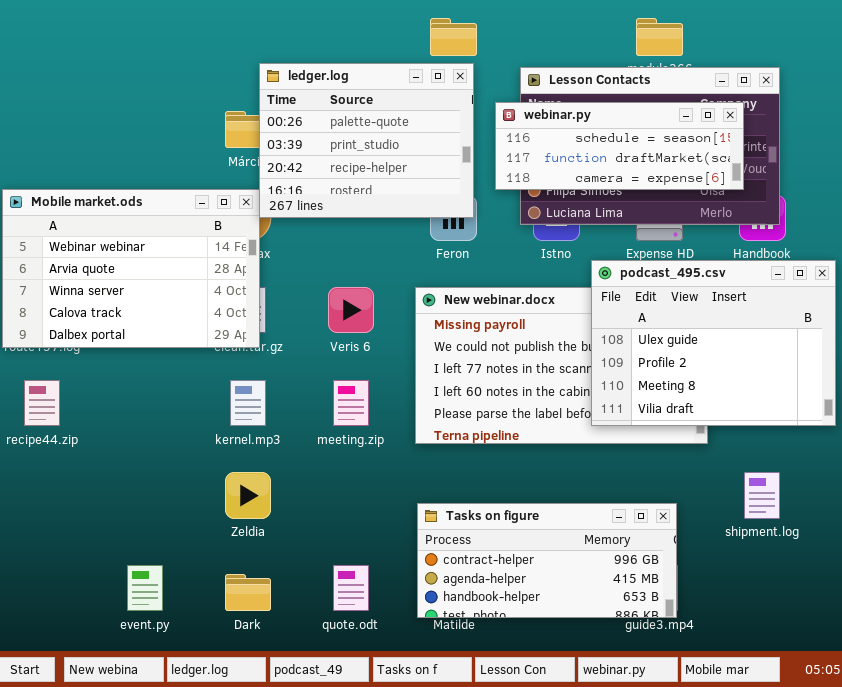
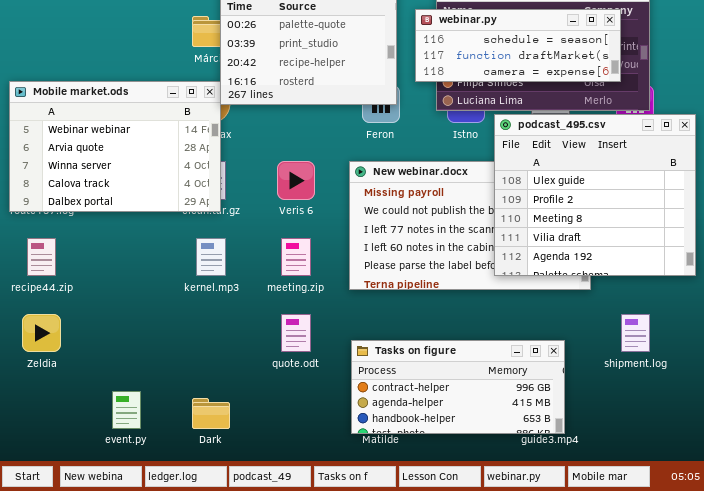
podcast_495.csv: [591,260,836,426] -> [494,114,696,276], resized
Zeldia: [225,472,271,519] -> [22,314,61,352], moved
quote.odt: [333,565,369,611] -> [281,314,311,352], moved

